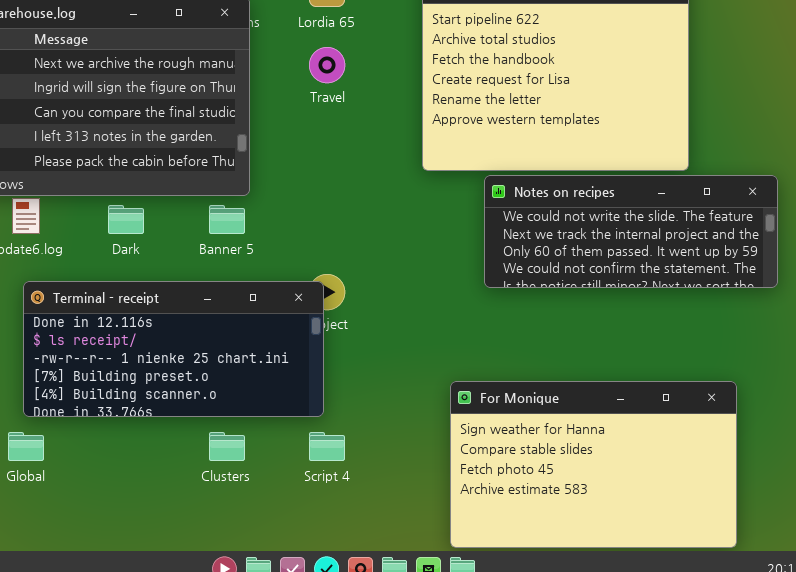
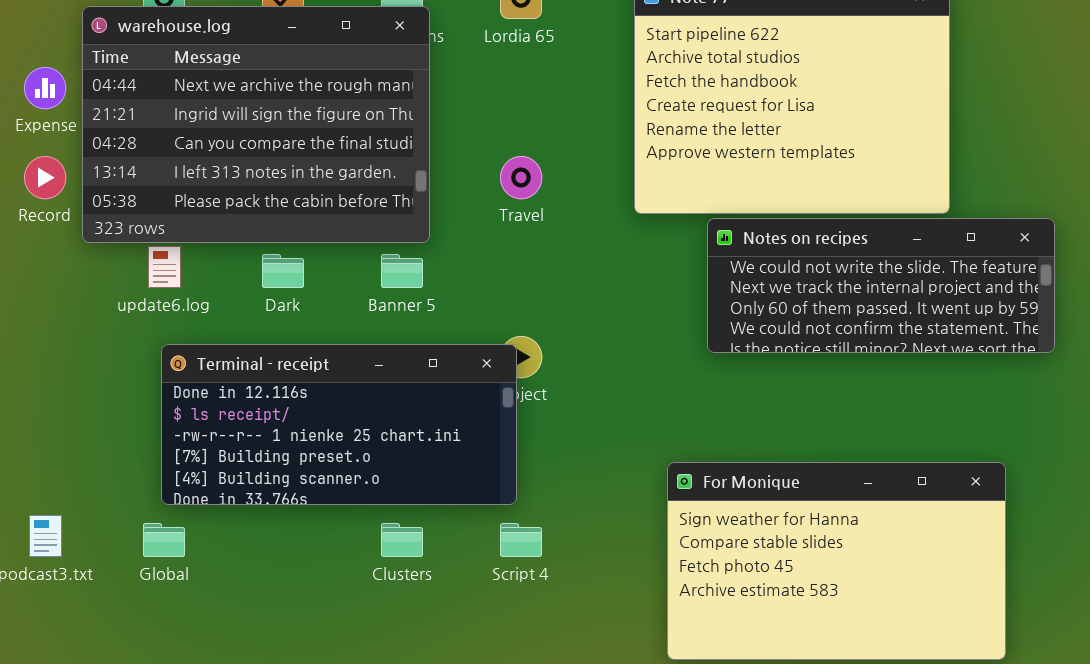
Travel: [309,47,345,83] -> [500,156,542,199], moved

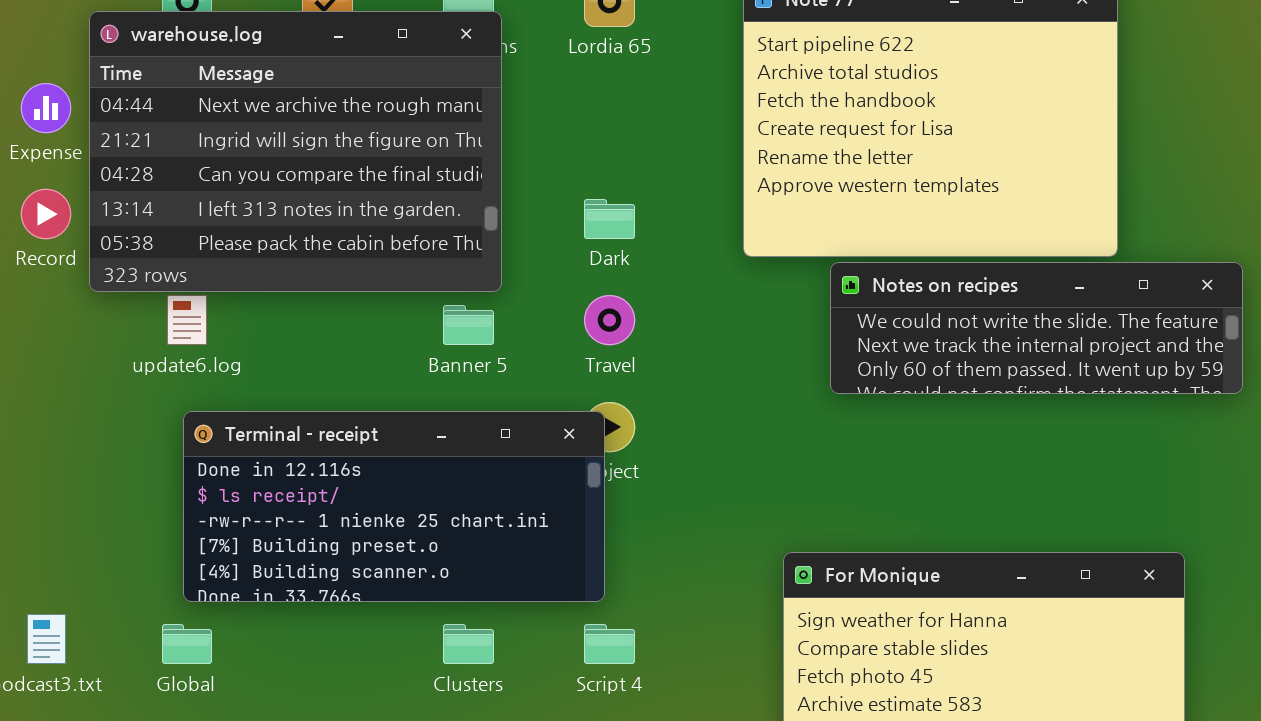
Travel: [500,156,542,199] -> [584,295,635,345], moved
Notes on recipes: [707,218,1055,353] -> [830,262,1243,394], resized
Dark: [262,254,304,288] -> [584,199,635,239], moved

